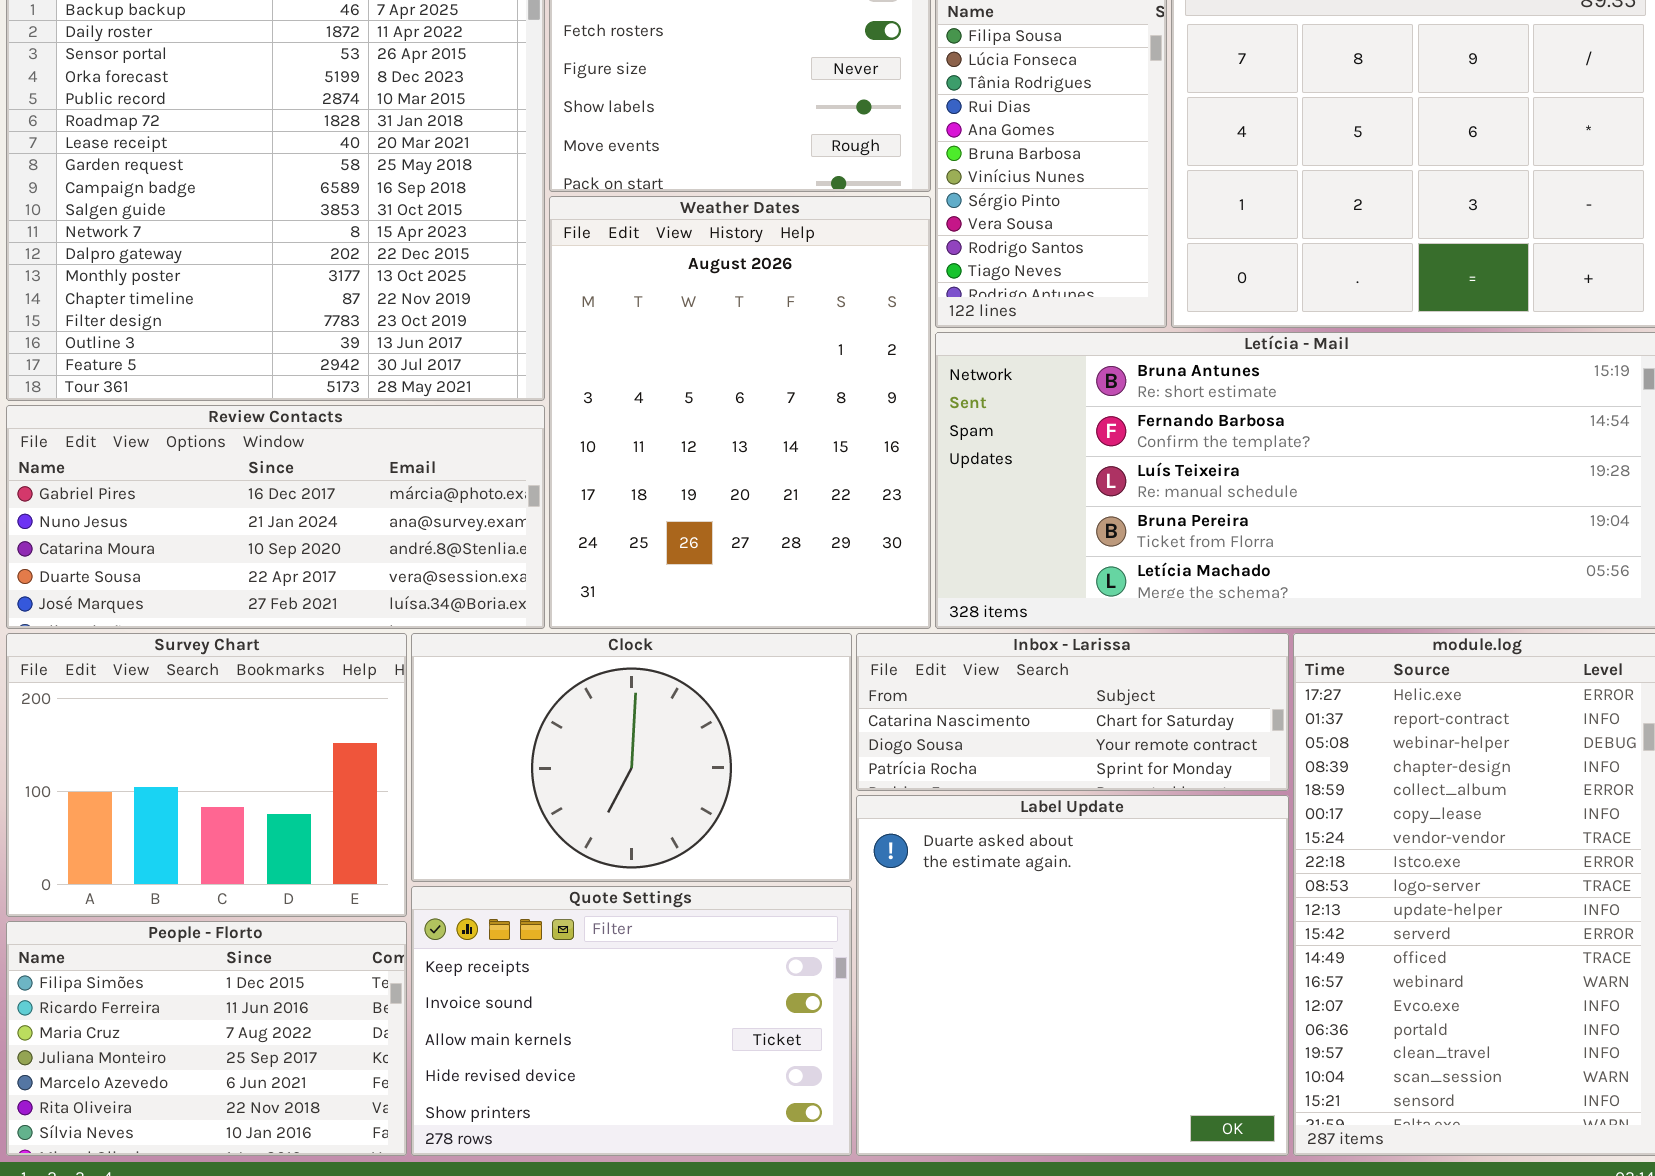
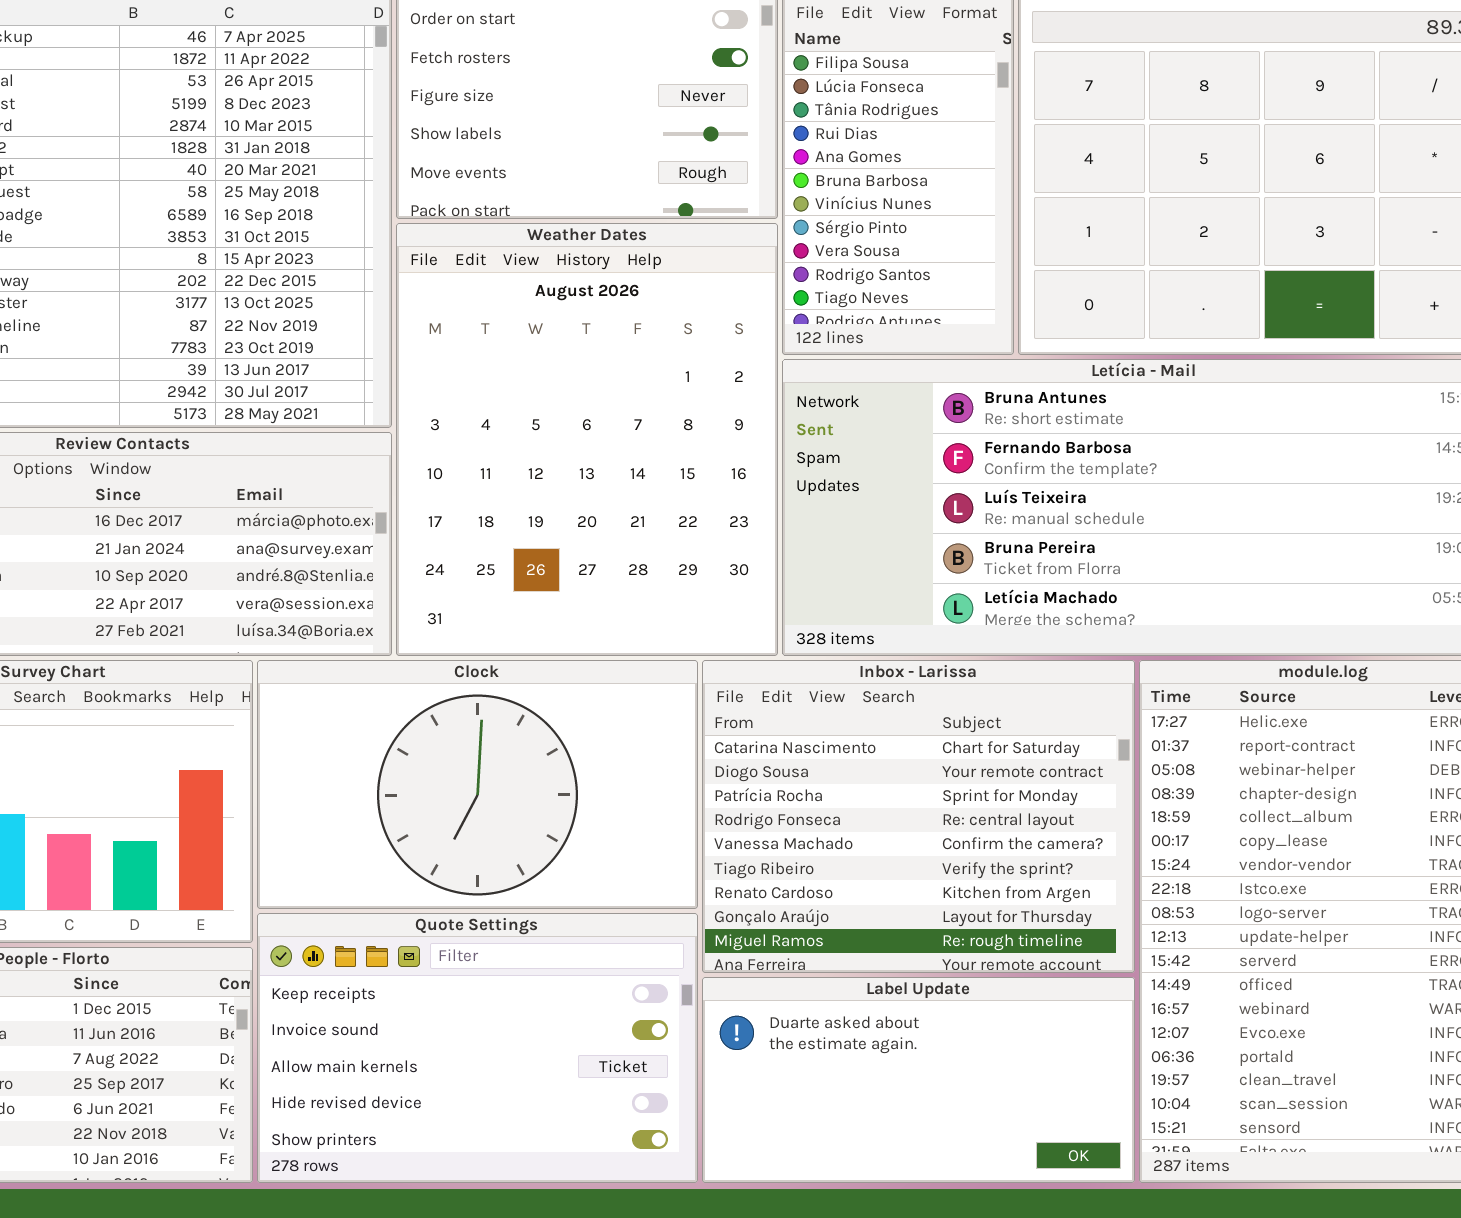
Inbox - Larissa: [856,633,1289,791] -> [702,660,1135,973], resized
Label Update: [856,795,1289,1156] -> [702,977,1135,1183], resized

